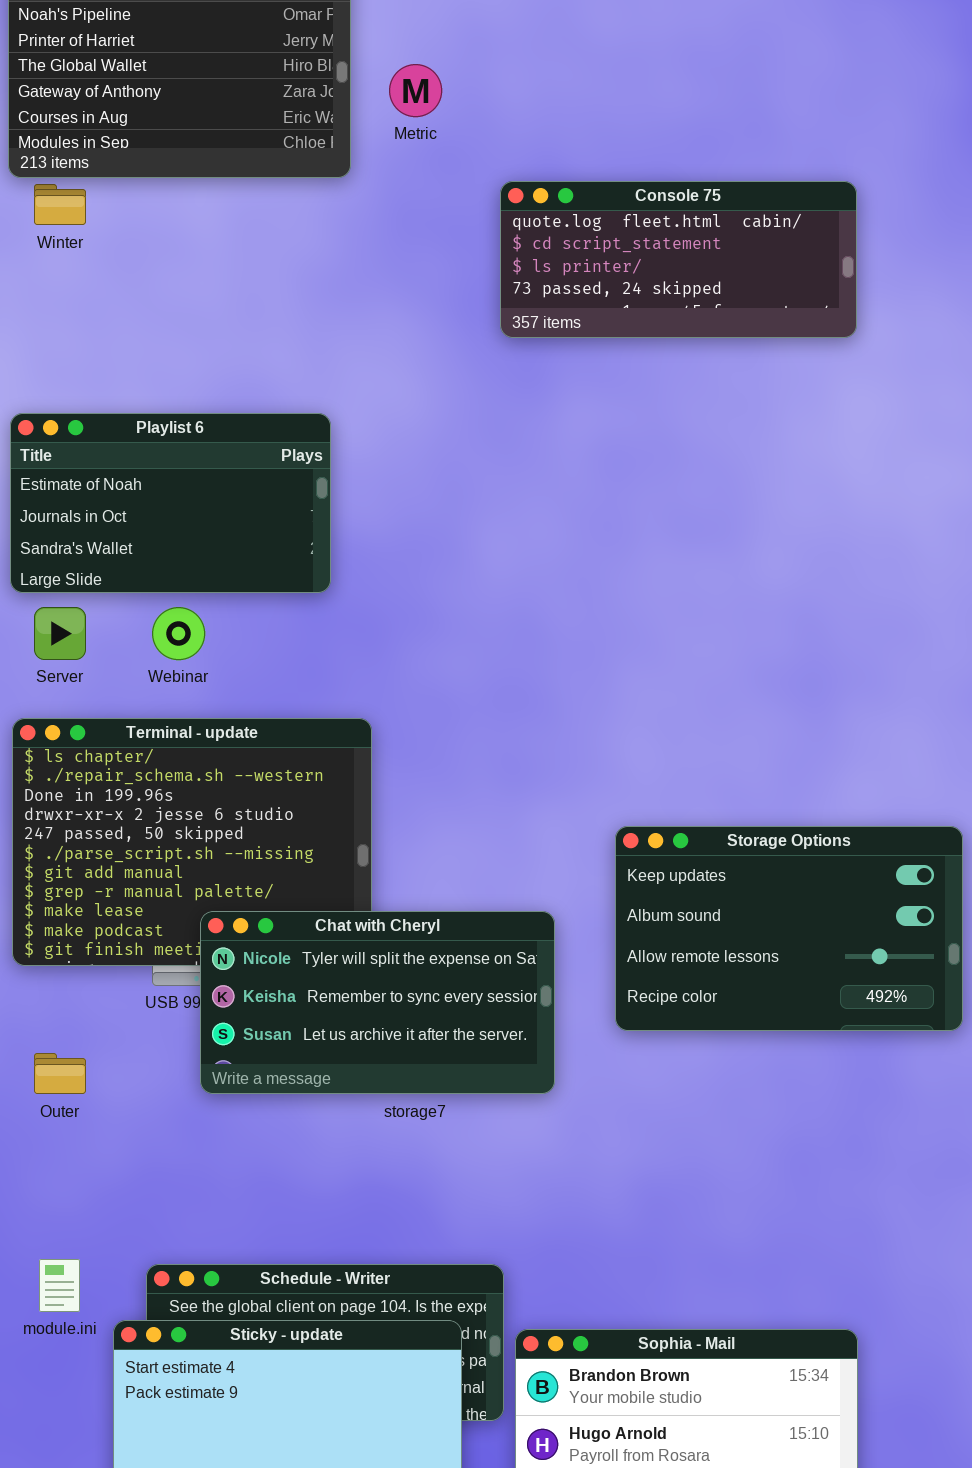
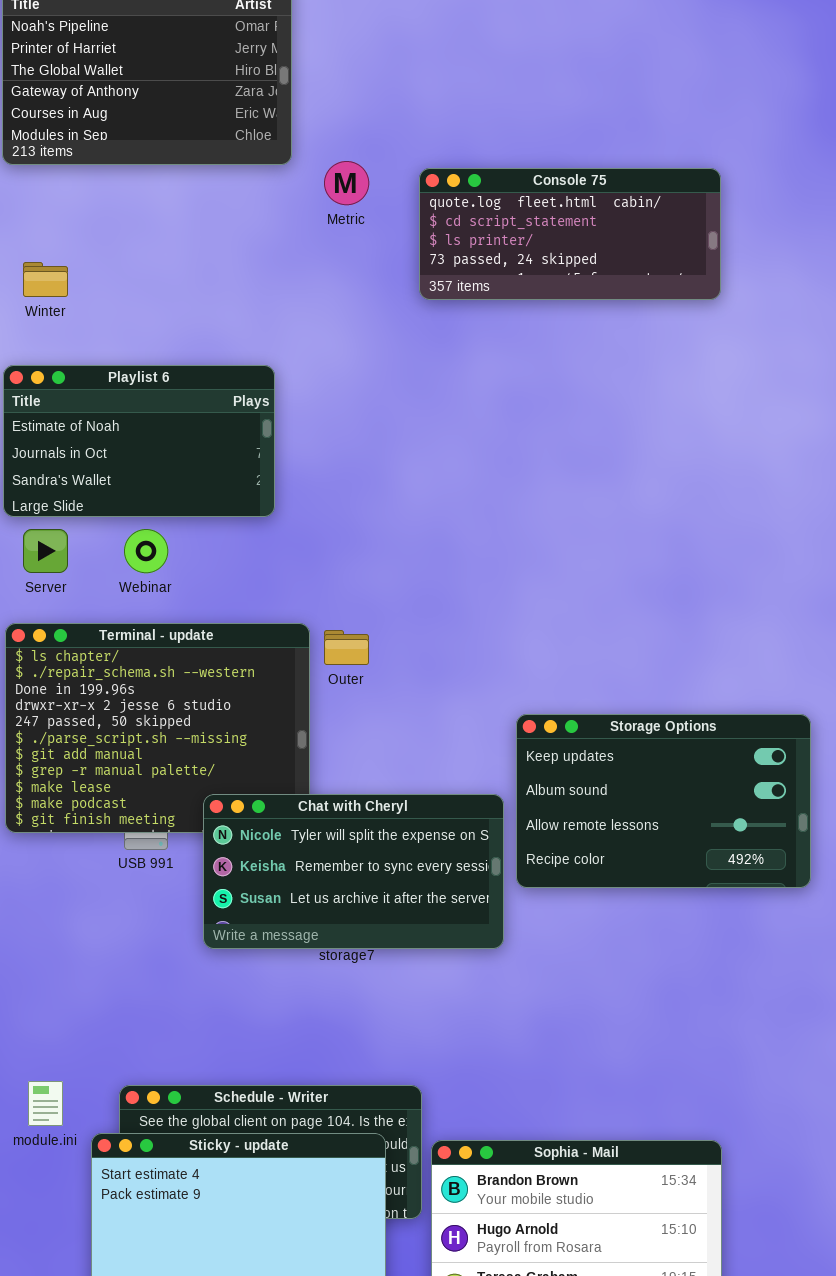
Metric: [389,64,442,117] -> [324,161,369,205], moved
Winter: [34,184,86,225] -> [23,262,68,297], moved
Chat with Cheryl: [200,911,555,1094] -> [203,794,504,949], moved
Outer: [34,1053,86,1094] -> [324,630,369,665], moved

